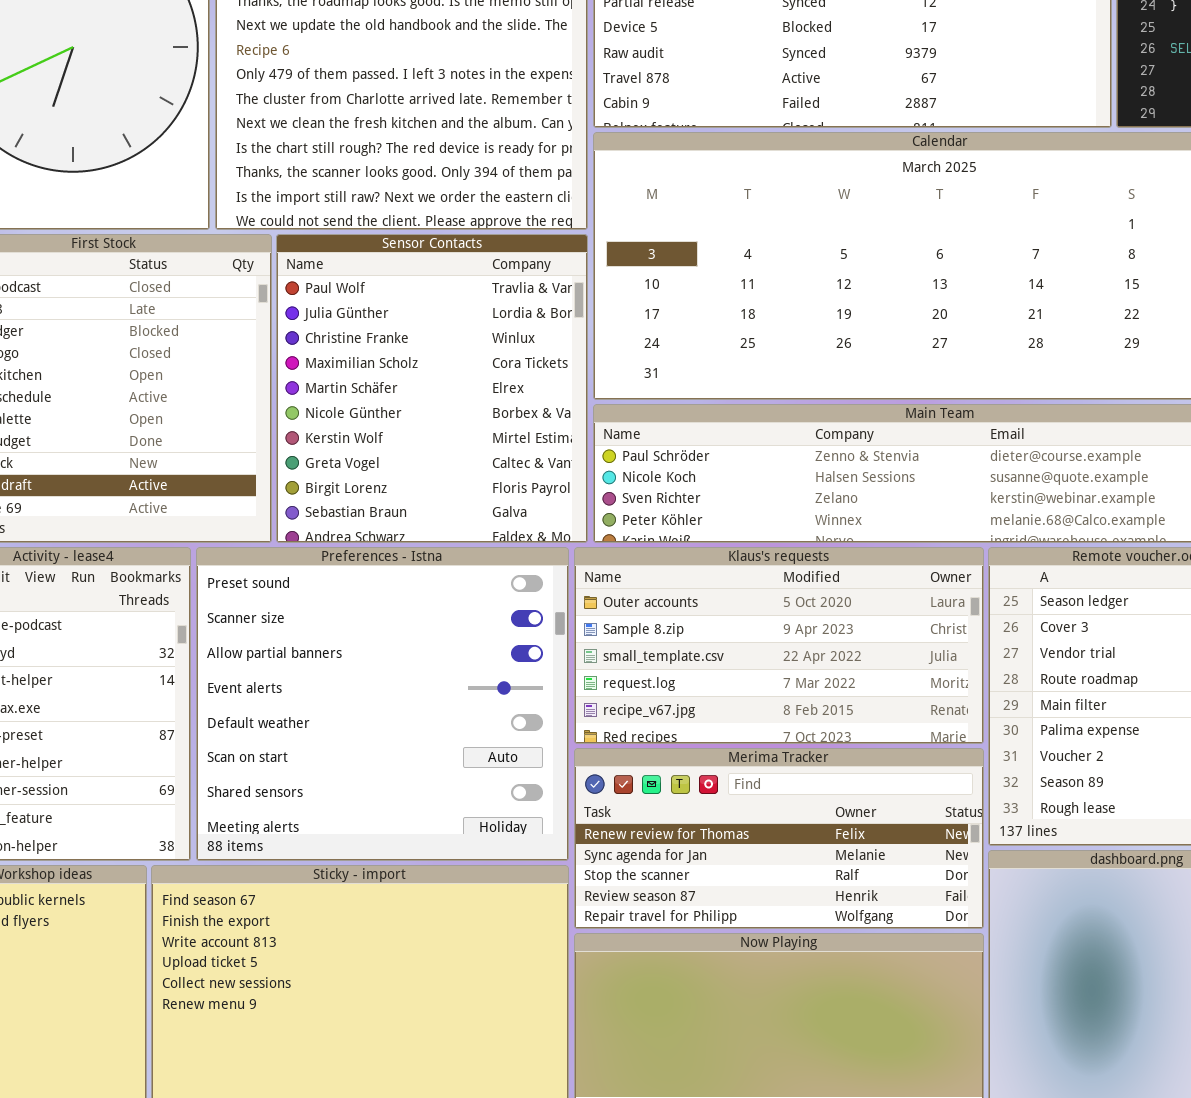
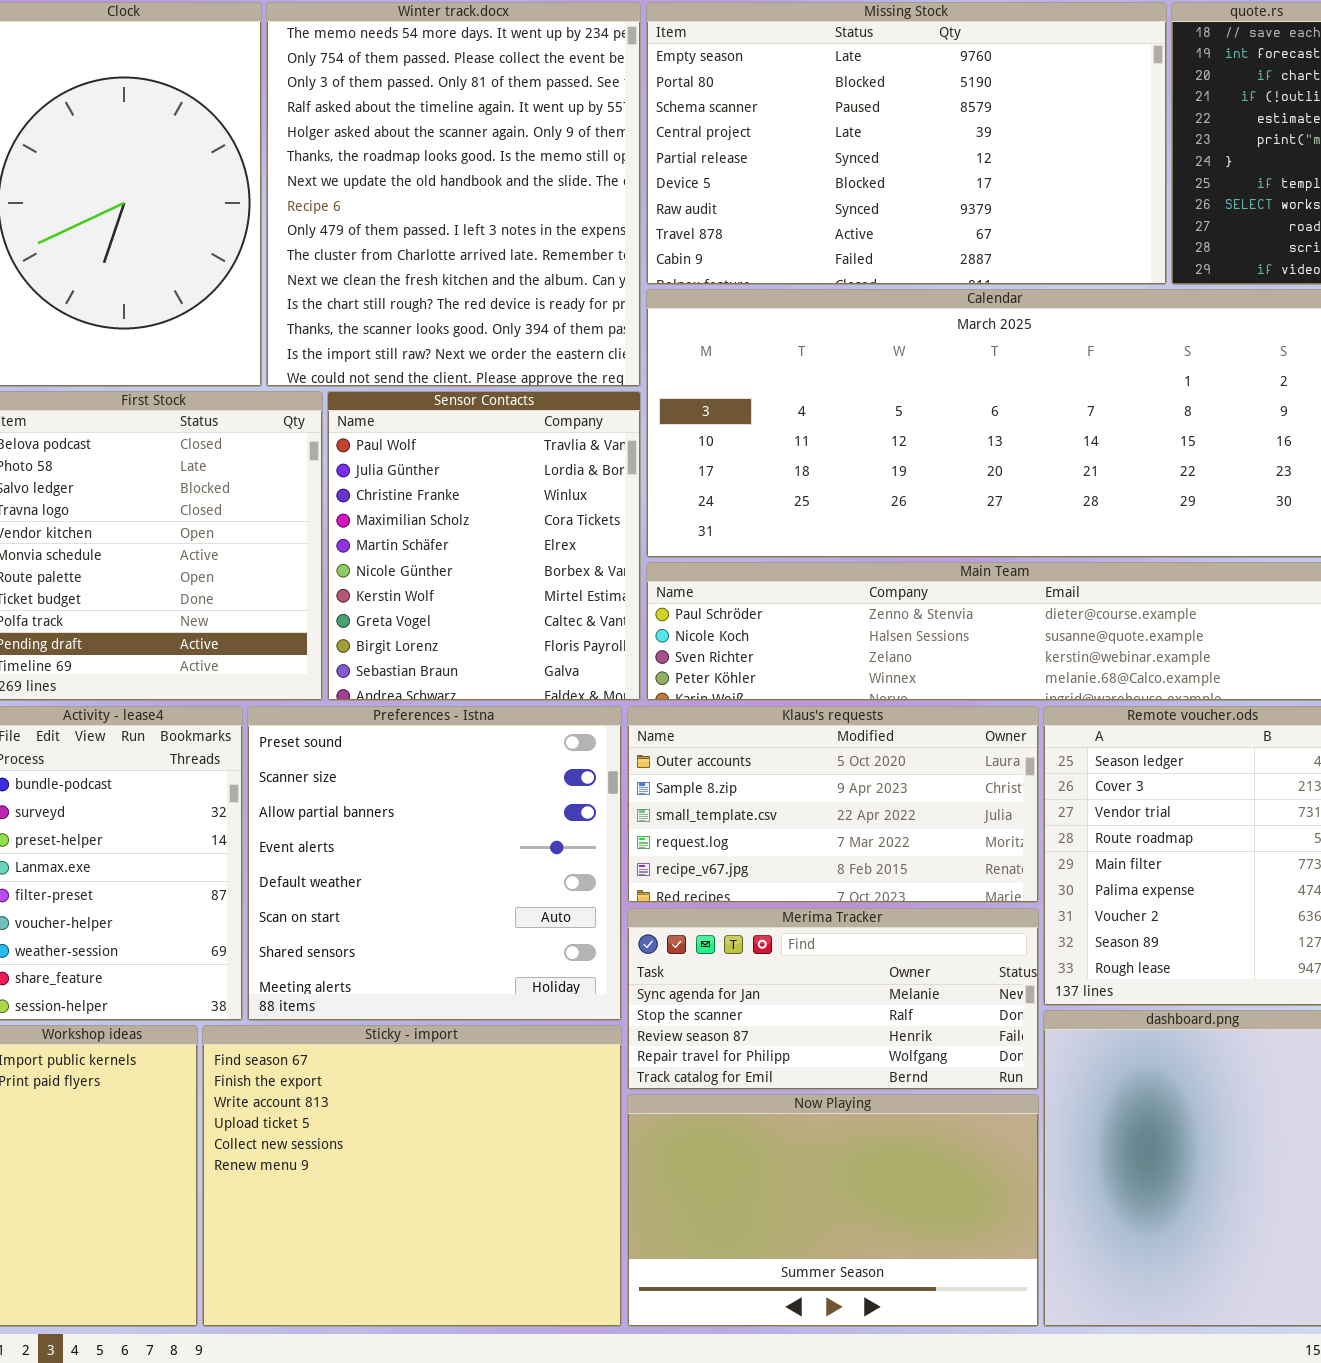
Merima Tracker: [574,748,984,929] -> [627,908,1039,1090], scrolled down 1 row

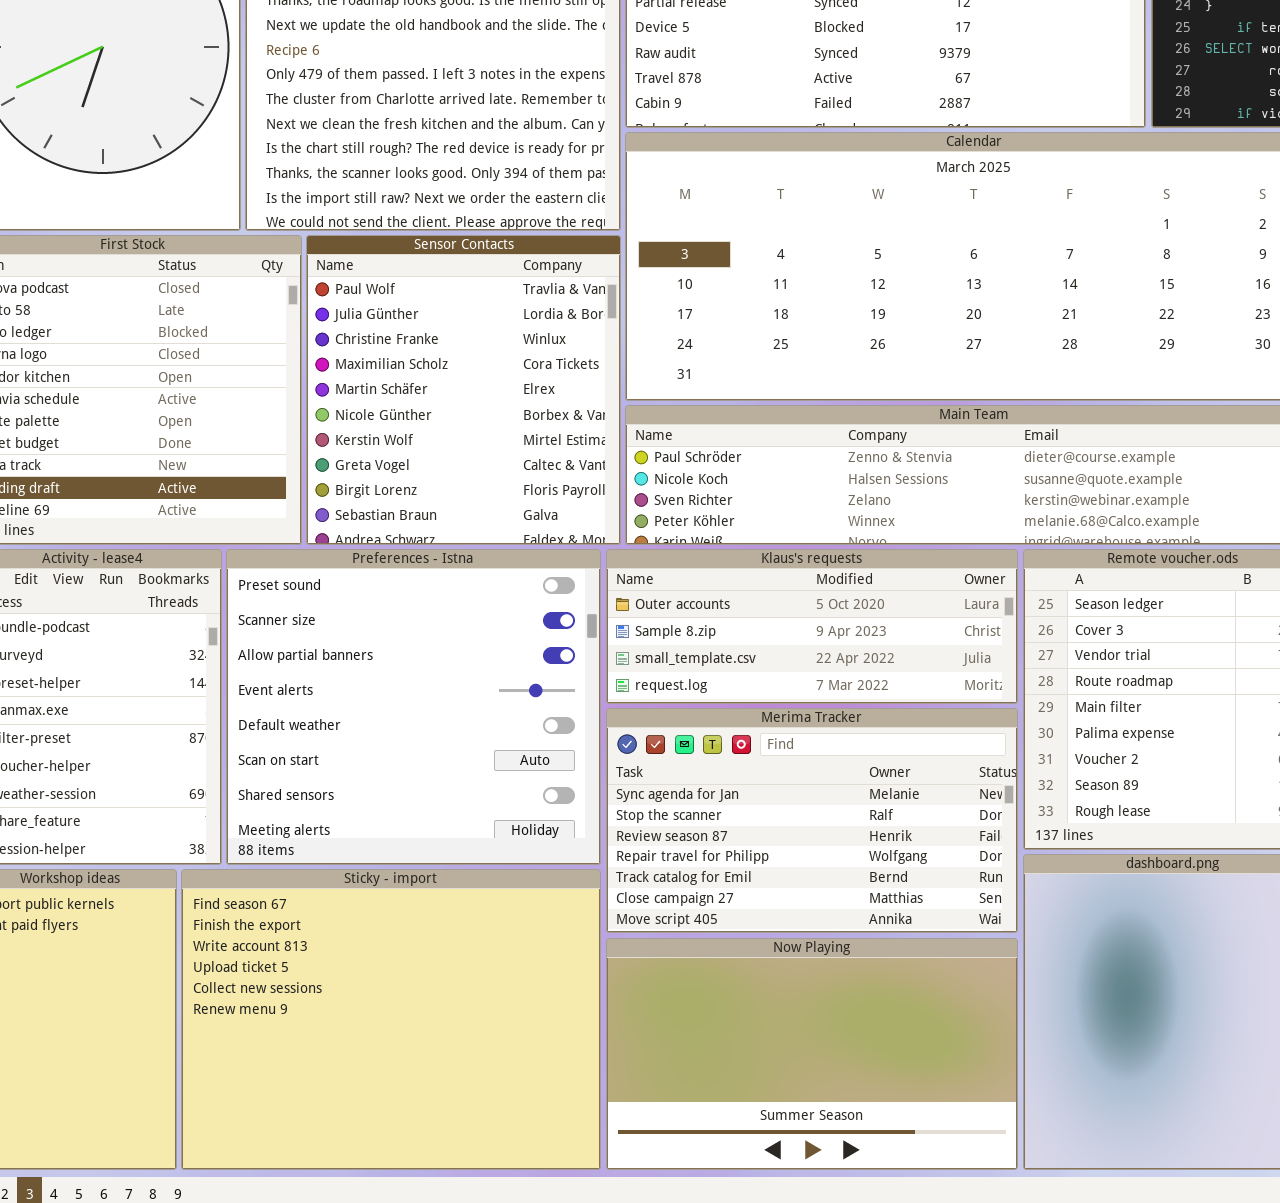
Klaus's requests: [627,706,1039,903] -> [606,549,1018,704], resized
Merima Tracker: [627,908,1039,1090] -> [606,708,1018,933], resized

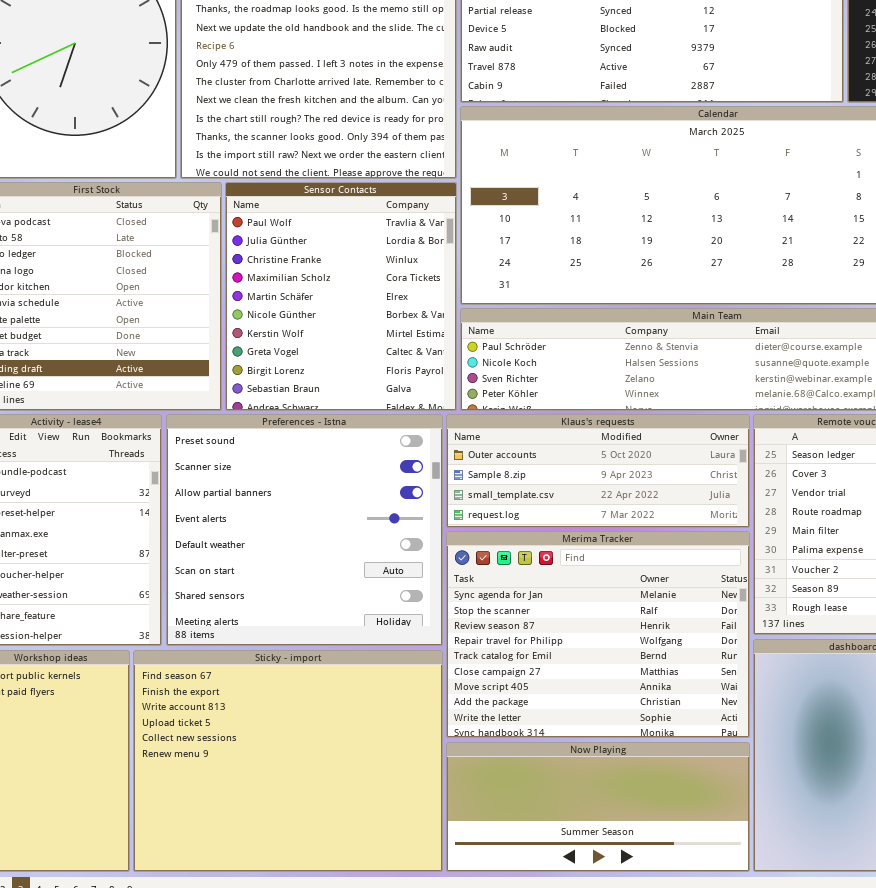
Merima Tracker: [606,708,1018,933] -> [446,531,750,738], resized
Now Playing: [606,938,1018,1170] -> [446,742,750,872], resized

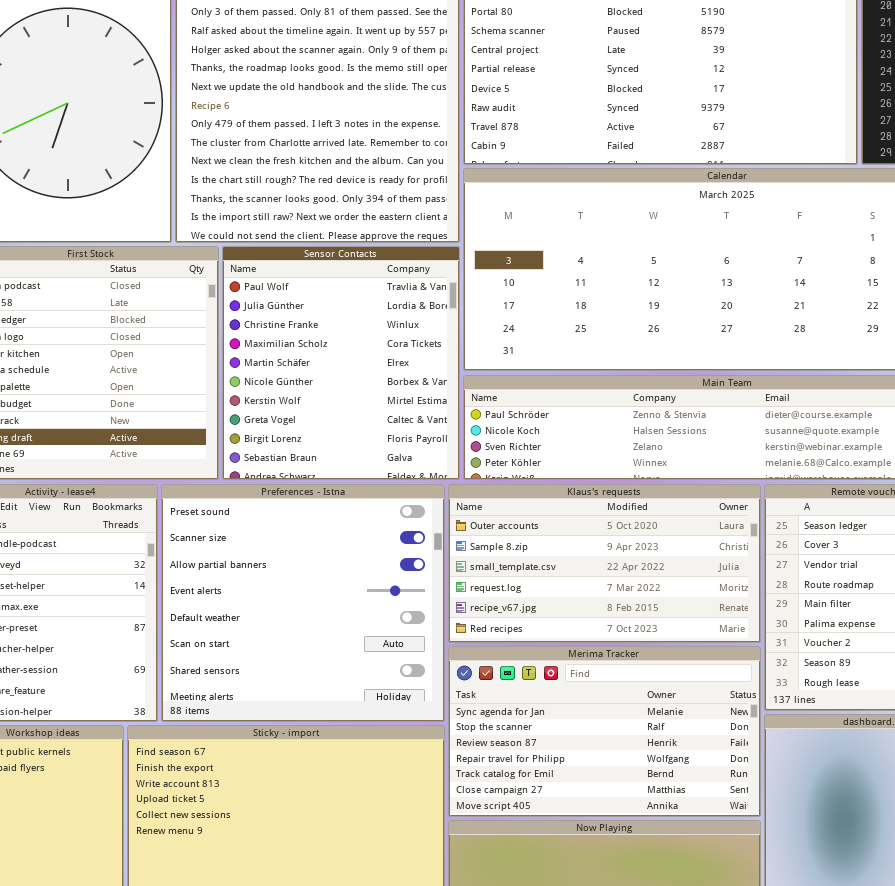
Klaus's requests: [446,414,750,528] -> [448,484,761,643], resized
Merima Tracker: [446,531,750,738] -> [448,646,761,817], resized

